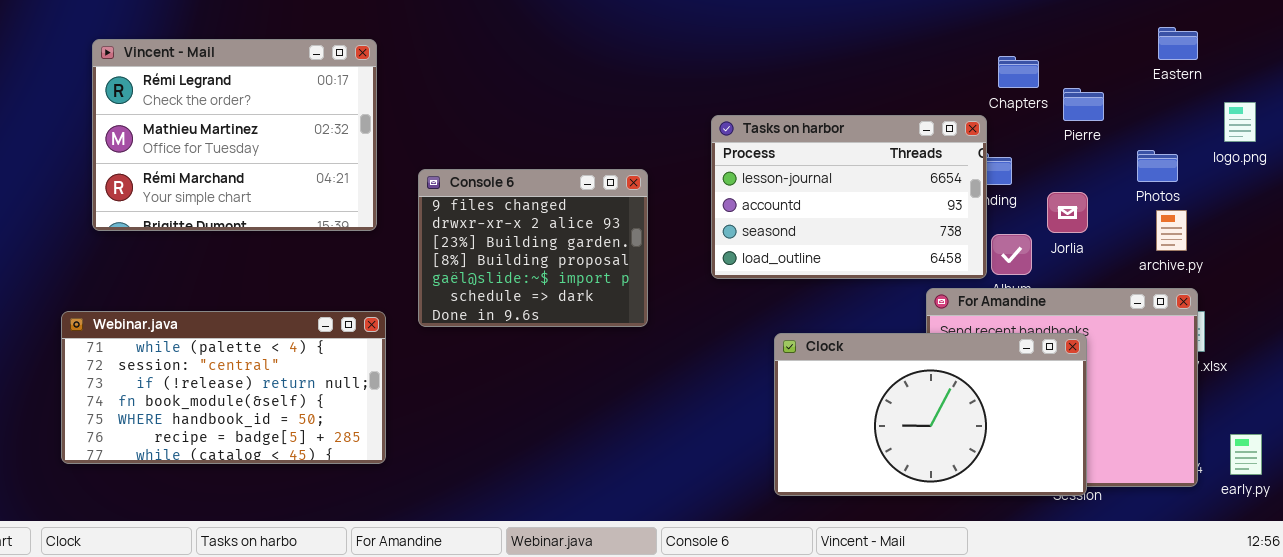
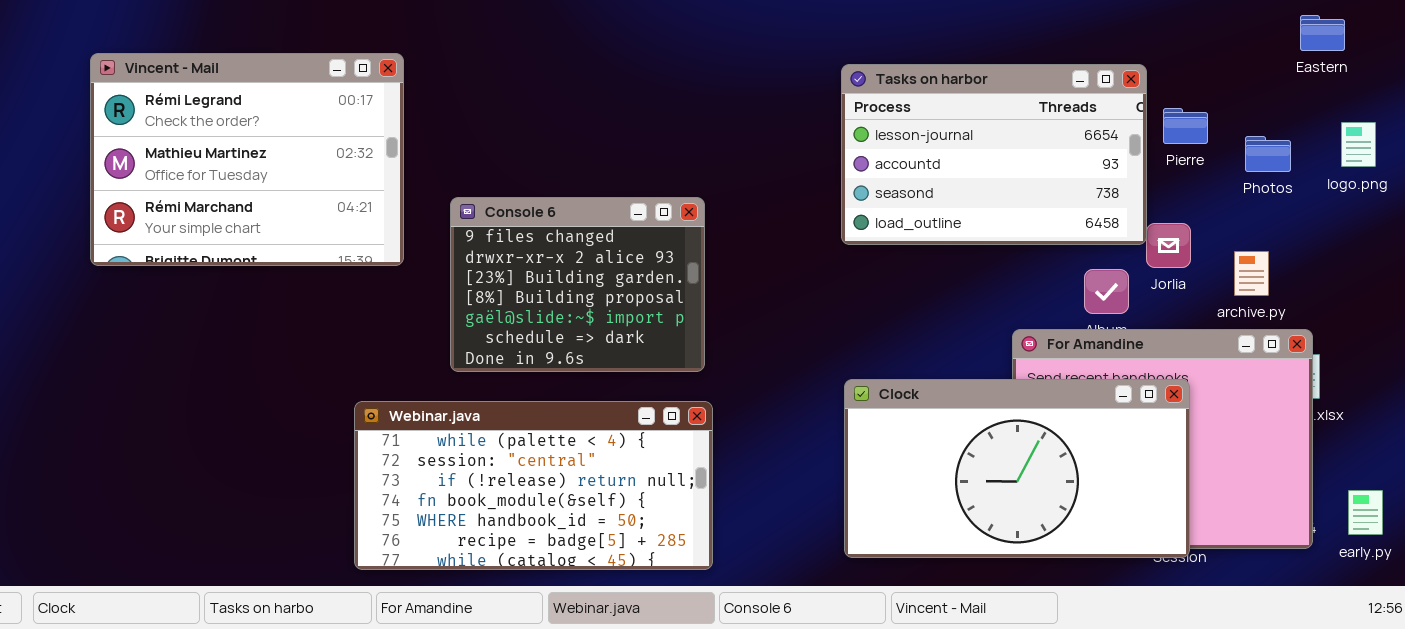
Eastern: [1158,27,1198,60] -> [1300,15,1345,51], moved
Tasks on harbor: [711,115,987,279] -> [841,64,1147,245], moved
Photos: [1137,150,1178,182] -> [1245,136,1291,172], moved
archive.py: [1156,210,1187,251] -> [1234,251,1269,296], moved
Webinar.java: [61,311,386,464] -> [354,401,713,570], moved

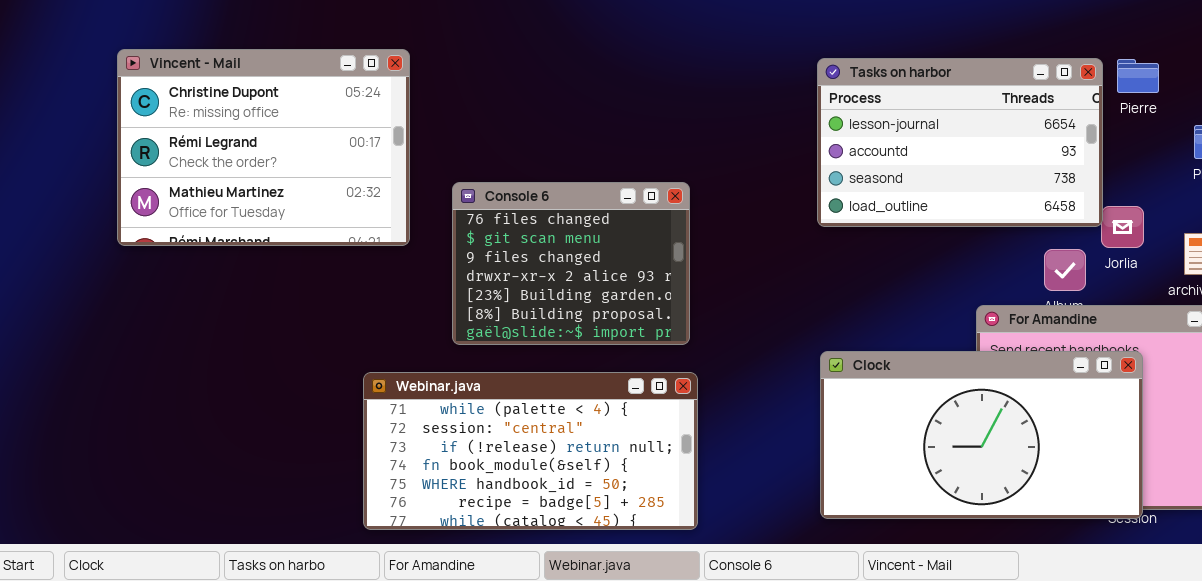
Vincent - Mail: [90,53,404,266] -> [117,49,410,246], scrolled up 1 row
Pierre: [1163,108,1208,144] -> [1117,59,1159,93], moved
Console 6: [450,197,705,372] -> [452,182,690,345], scrolled up 2 rows

